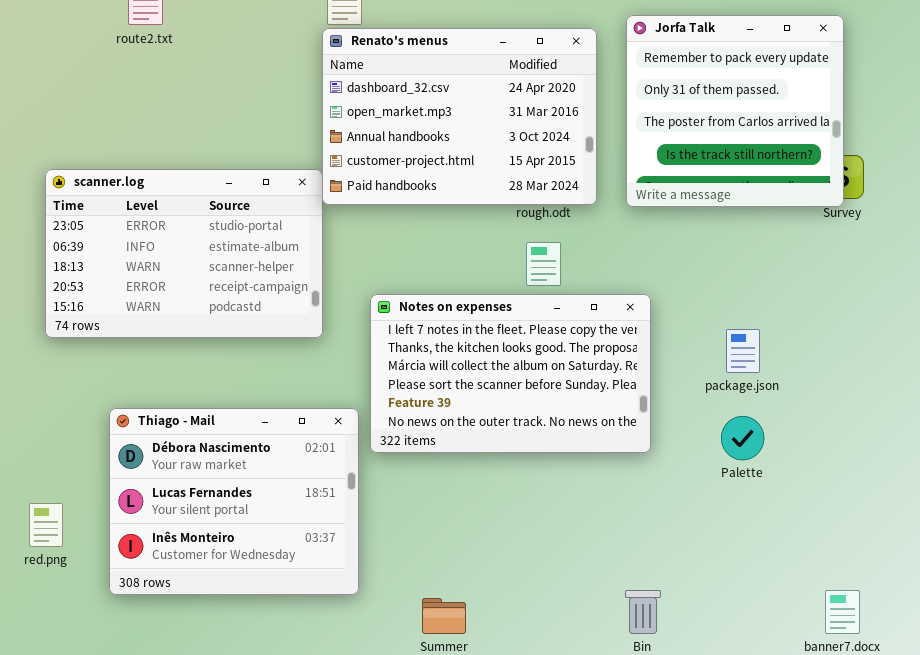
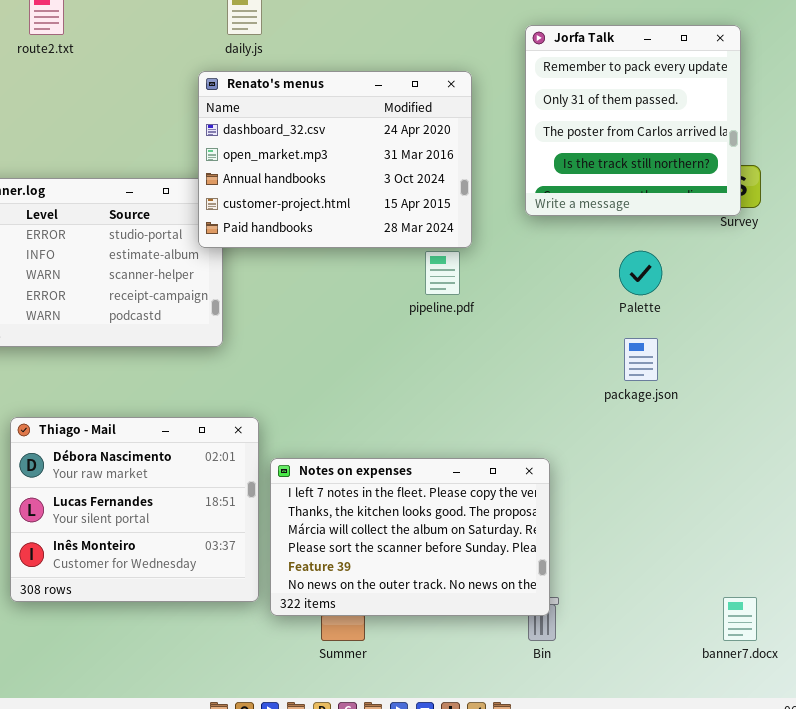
Renato's menus: [322,28,597,205] -> [198,71,472,248], moved
Notes on expenses: [370,294,651,453] -> [270,458,550,616], moved
Palette: [721,416,764,460] -> [619,251,662,295], moved

